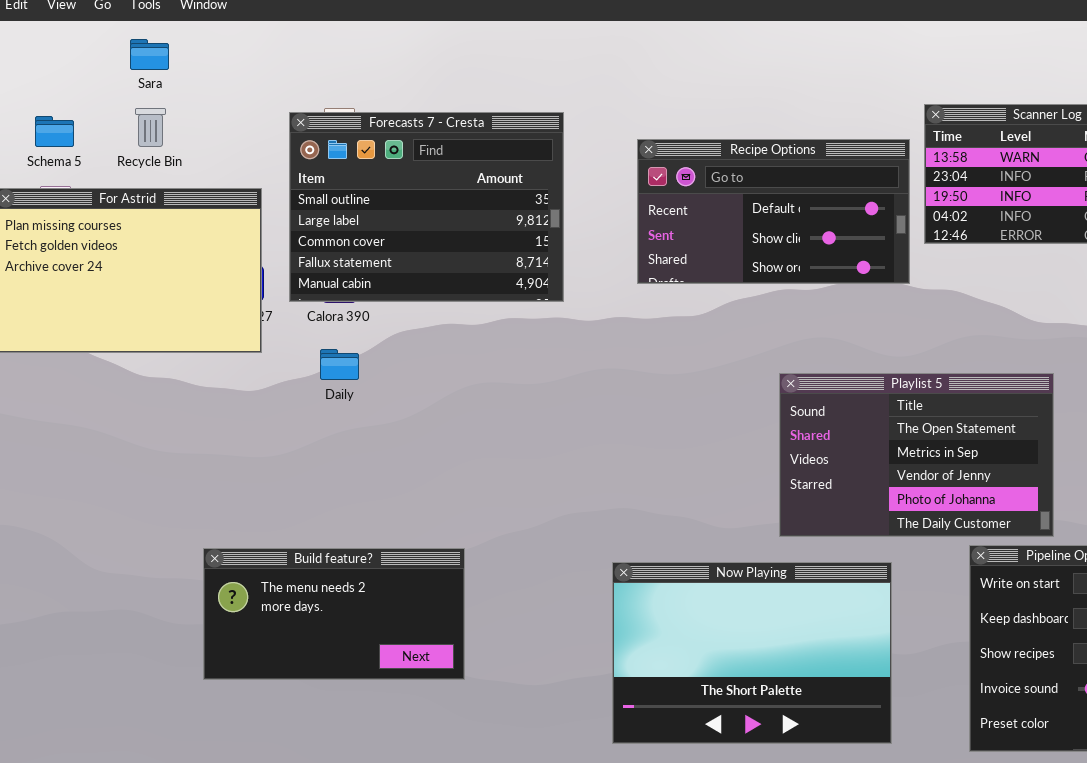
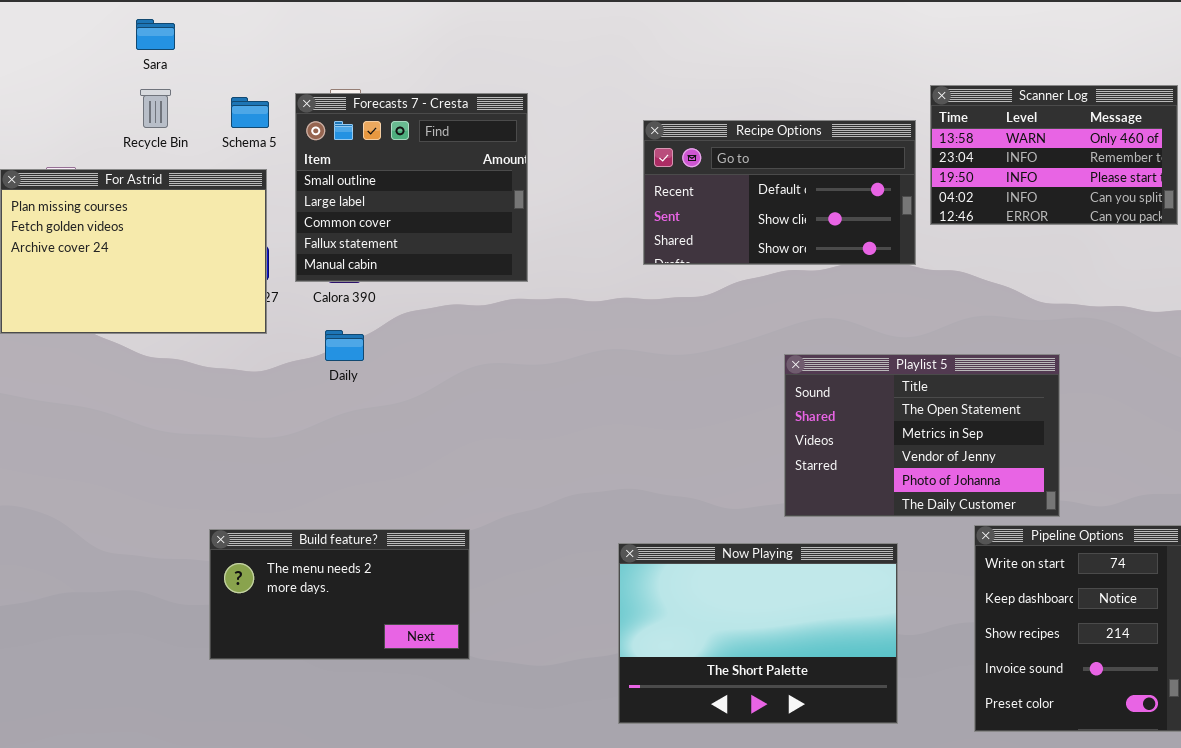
Forecasts 7 - Cresta: [289,112,564,302] -> [295,93,528,282], resized
Schema 5: [35,116,74,147] -> [231,97,269,128], moved

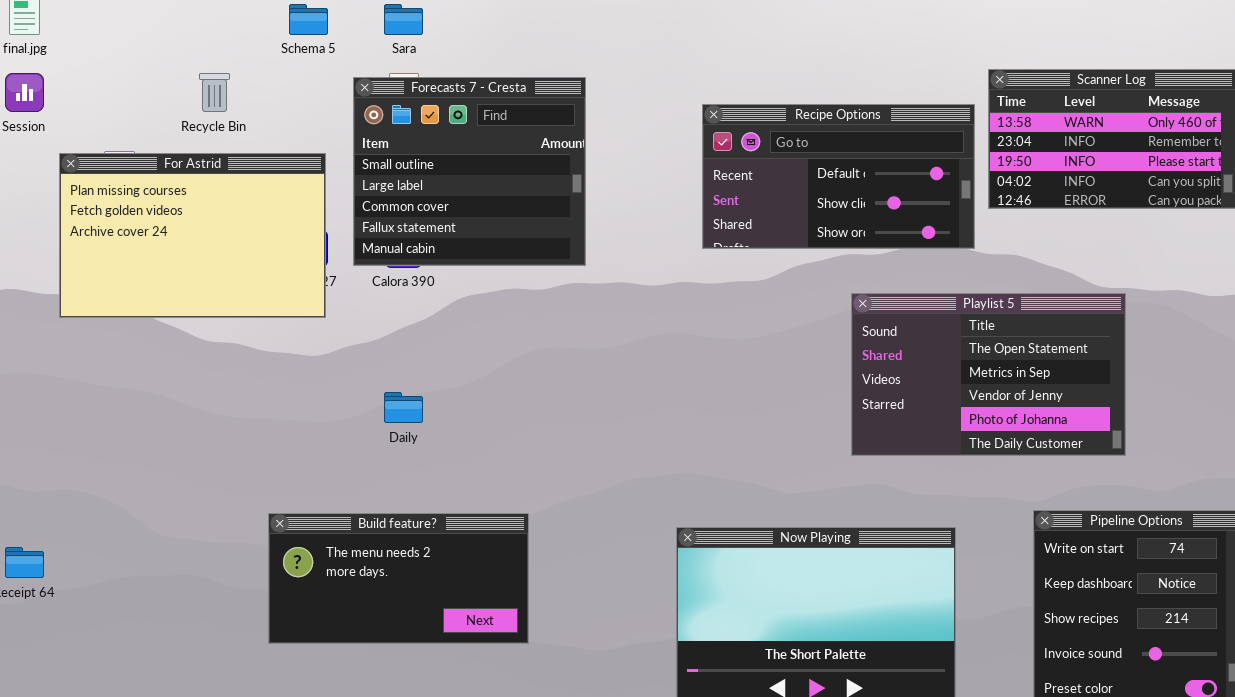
Sara: [136,19,175,50] -> [384,4,423,35], moved
Schema 5: [231,97,269,128] -> [289,4,328,35], moved
Daily: [325,330,364,361] -> [384,392,423,423], moved
Playlist 5: [784,354,1060,517] -> [851,293,1126,456], moved

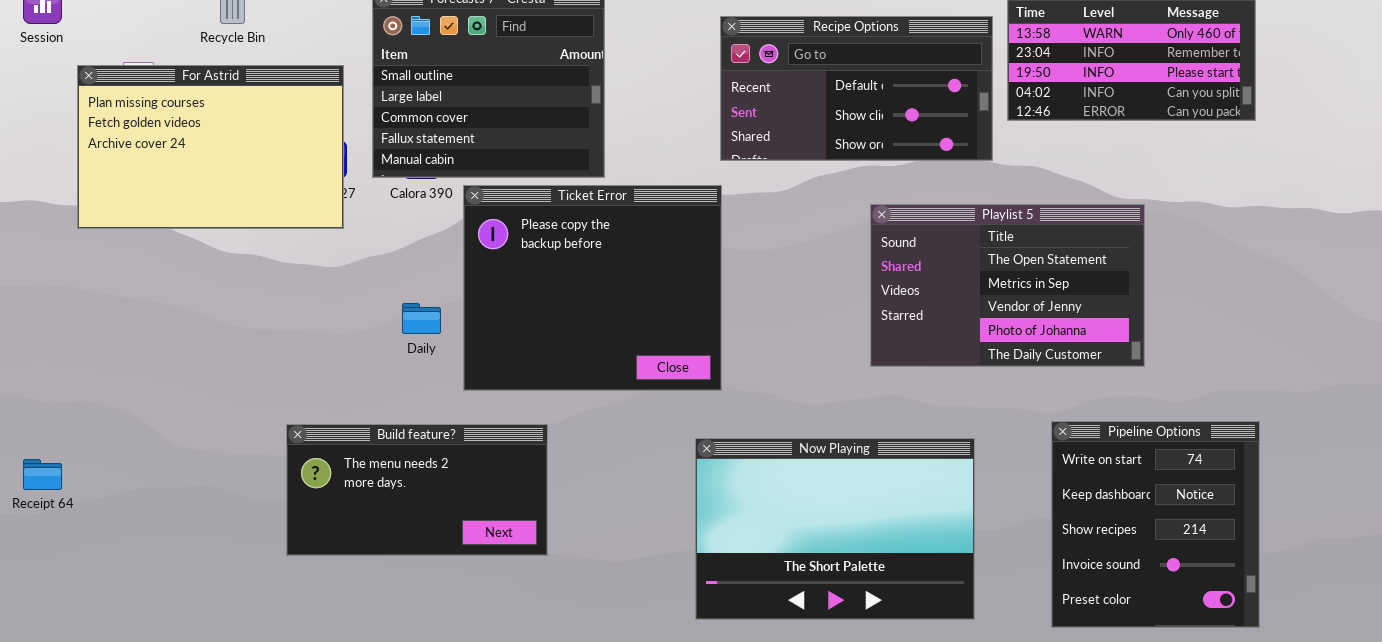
Ticket Error: none -> [463,185,722,391], opened

